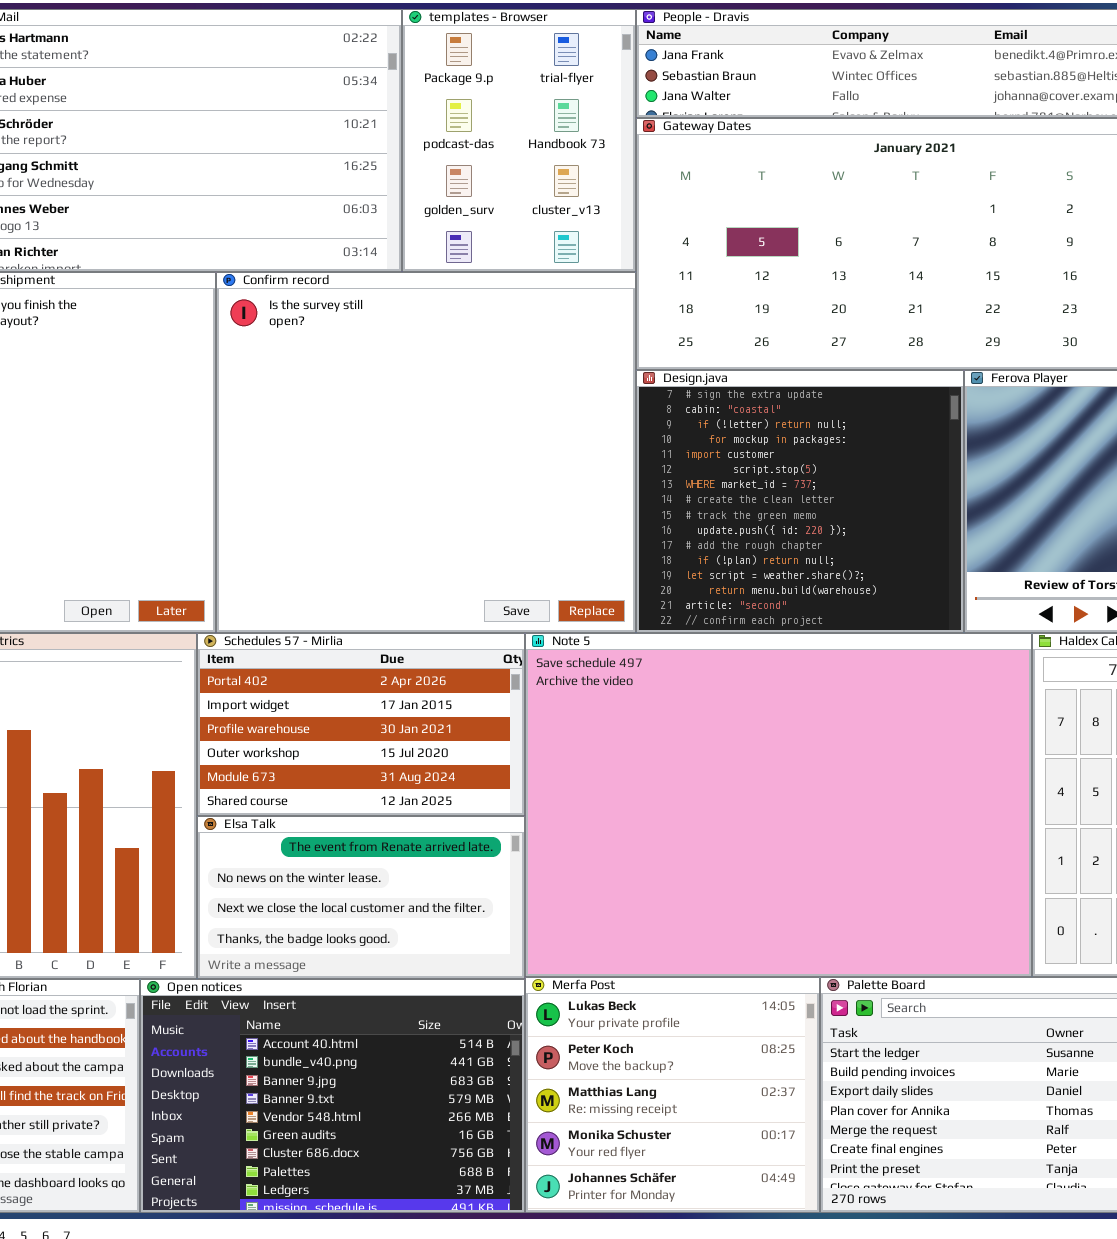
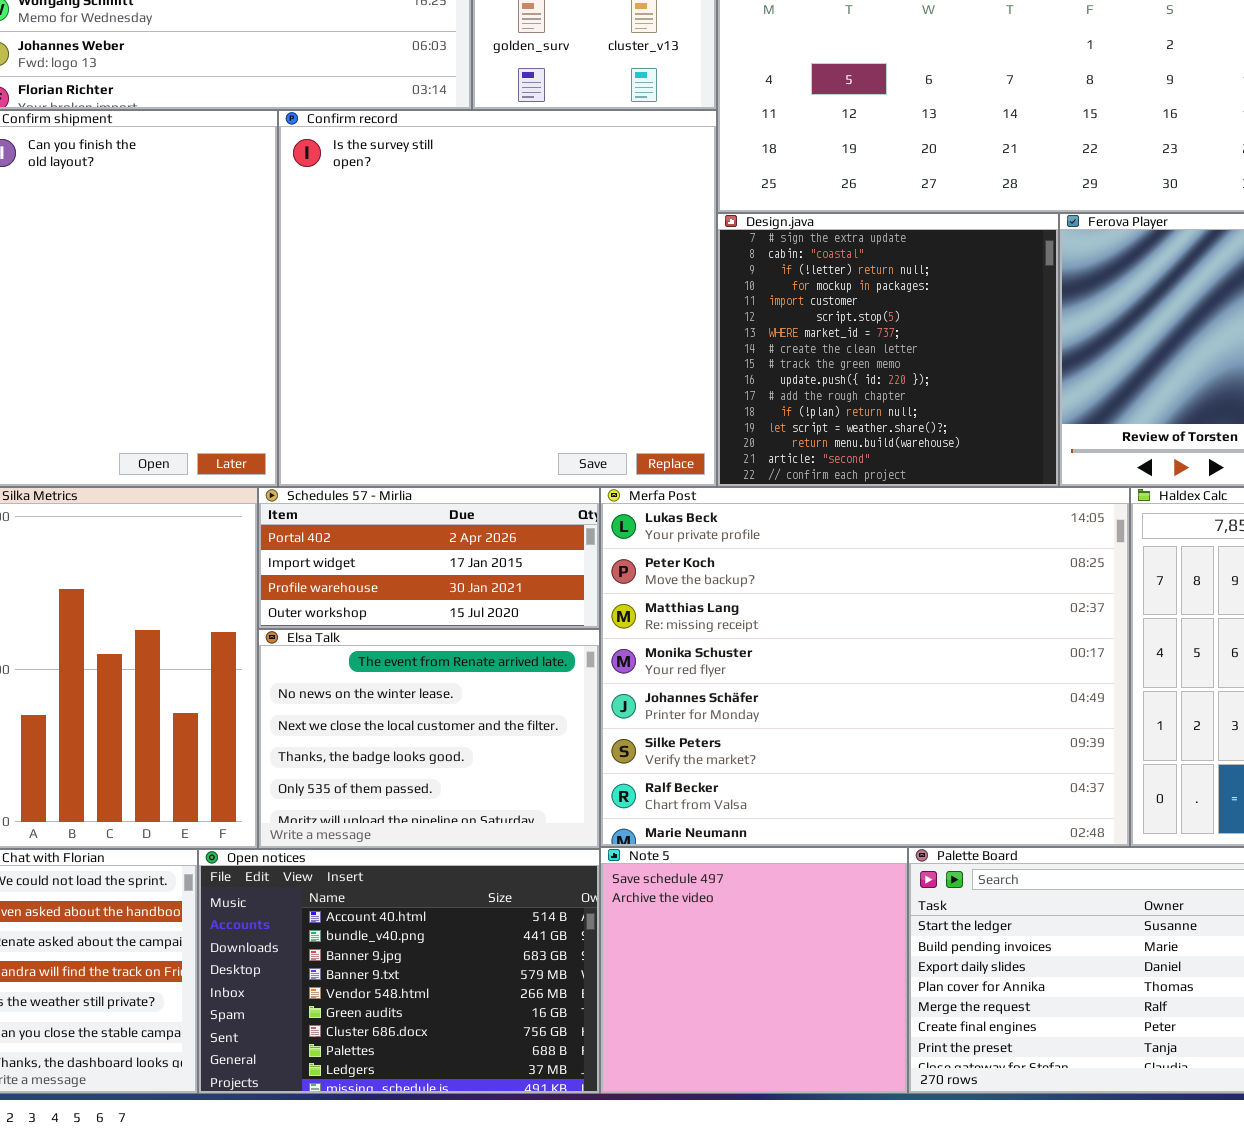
Schedules 57 - Mirlia: [197,633,525,816] -> [258,487,600,629], resized
Note 5: [525,633,1032,977] -> [600,847,908,1094], moved, resized
Elsa Talk: [197,816,525,979] -> [258,629,600,849], resized
Merfa Post: [525,977,820,1213] -> [600,487,1130,847], moved, resized

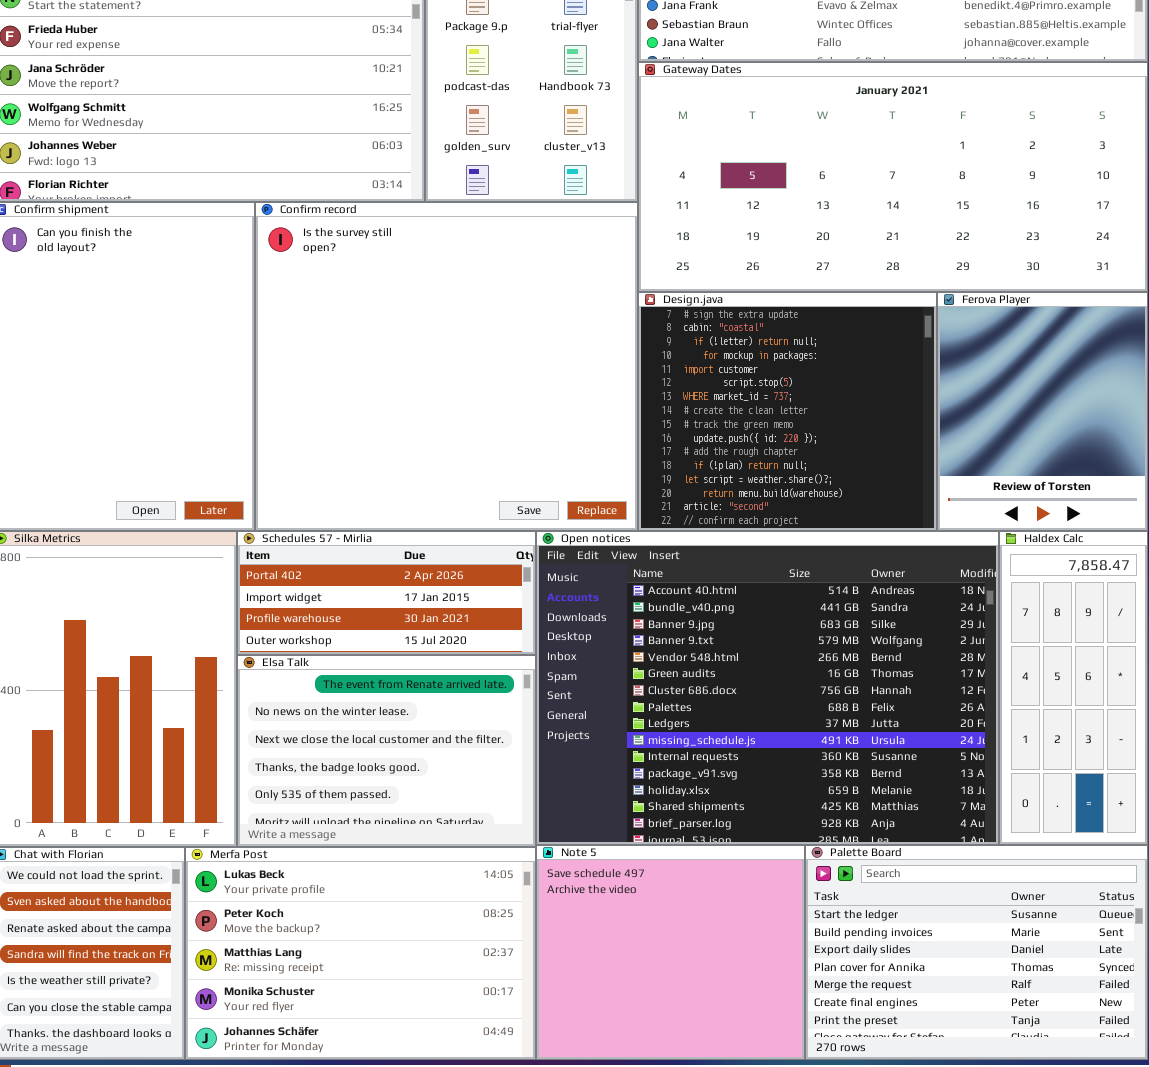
Merfa Post: [600,487,1130,847] -> [185,847,536,1060], moved, resized
Open notices: [198,849,600,1094] -> [536,531,999,845], moved, resized

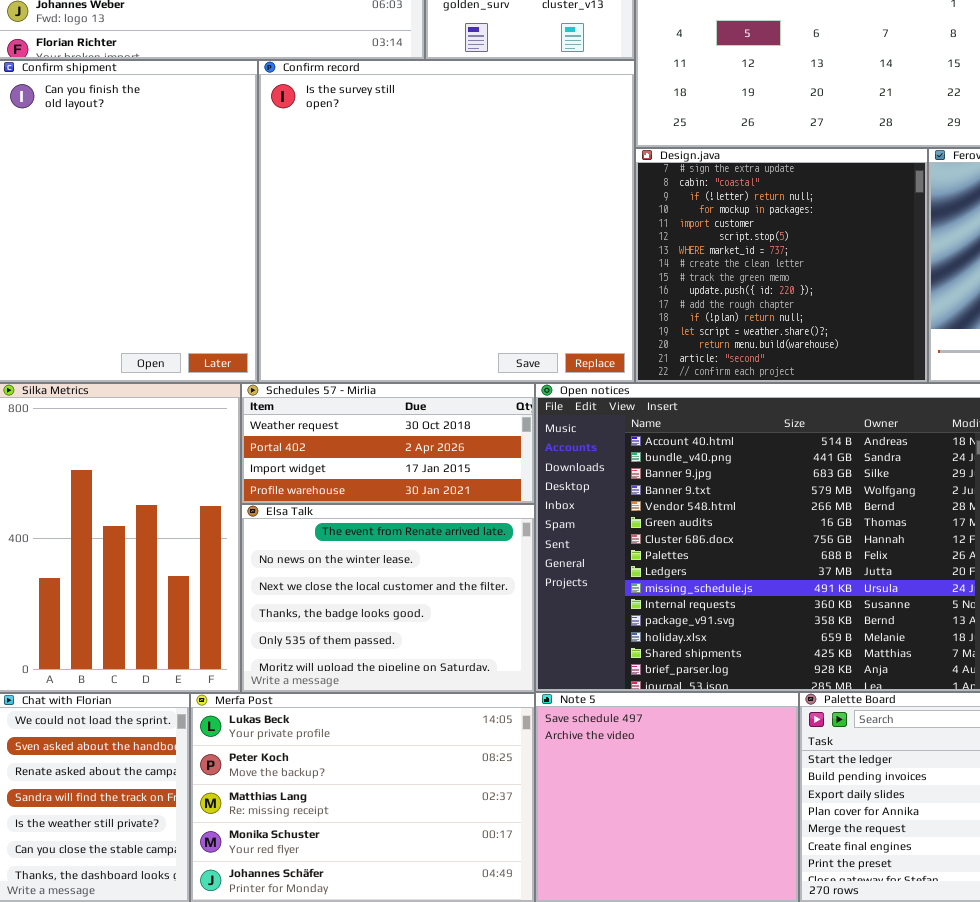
Schedules 57 - Mirlia: [237,531,536,655] -> [241,383,535,504], scrolled up 1 row

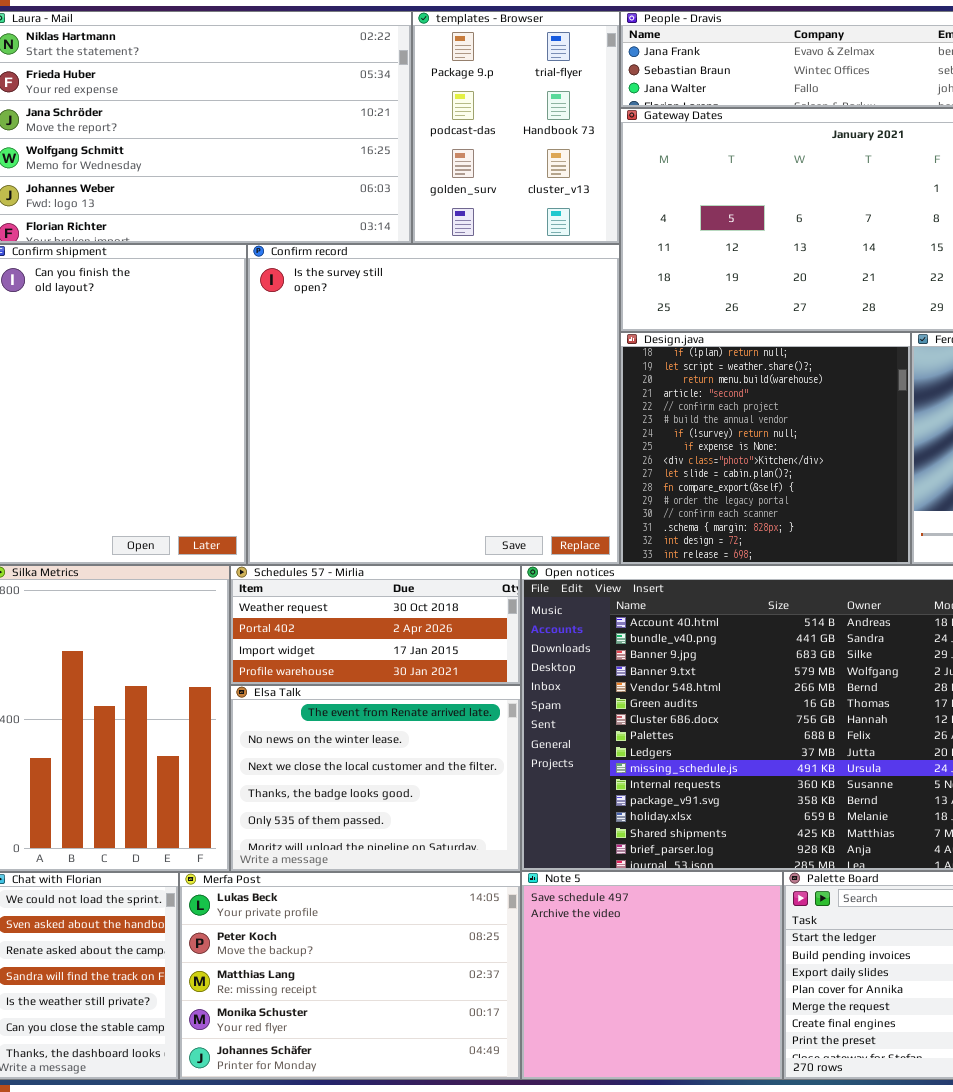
Design.java: [635,148,928,383] -> [620,332,911,565], scrolled down 11 rows

